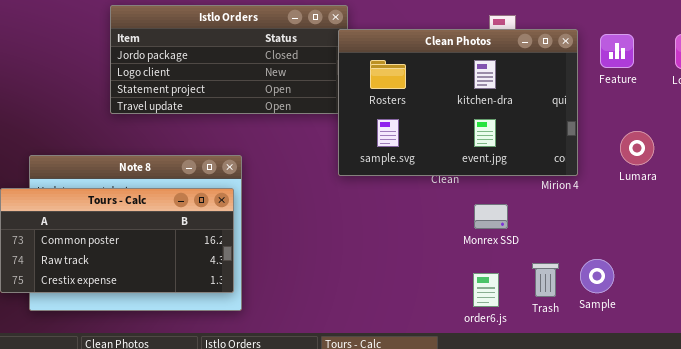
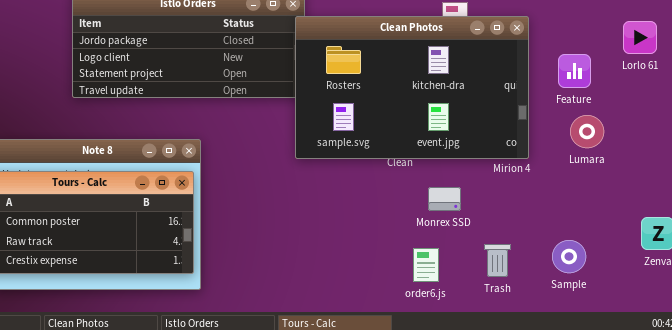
Feature: [600,34,634,68] -> [558,54,591,88], moved
Sample: [580,259,614,293] -> [552,240,586,273], moved
order6.js: [473,273,499,307] -> [413,248,439,282], moved

